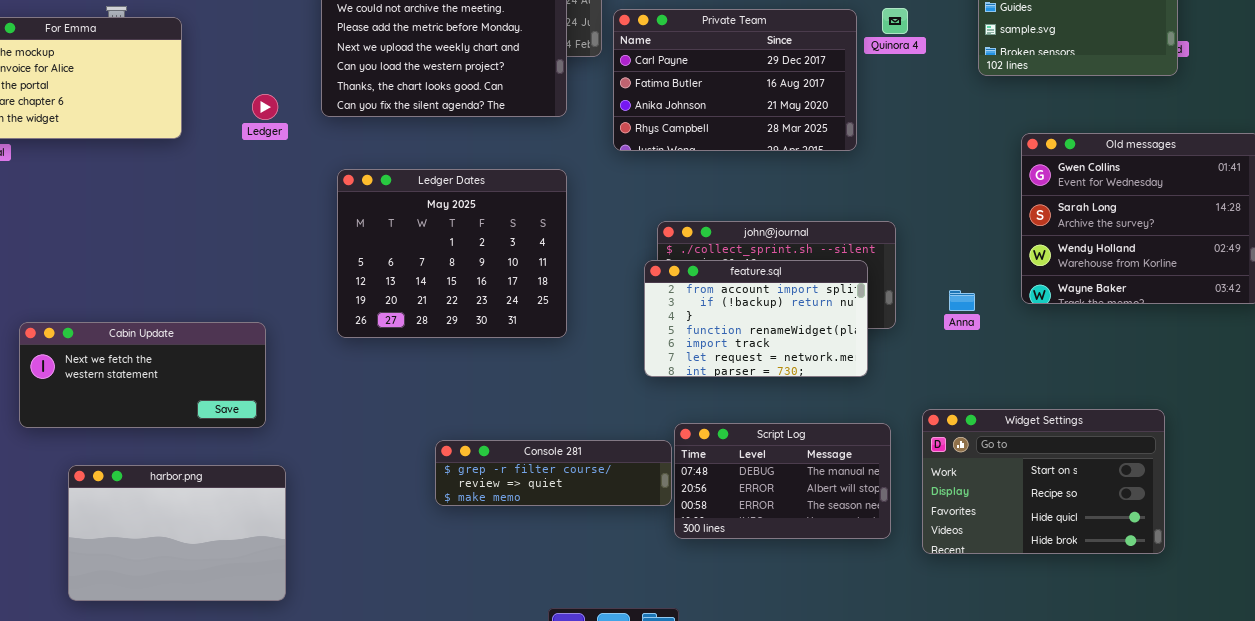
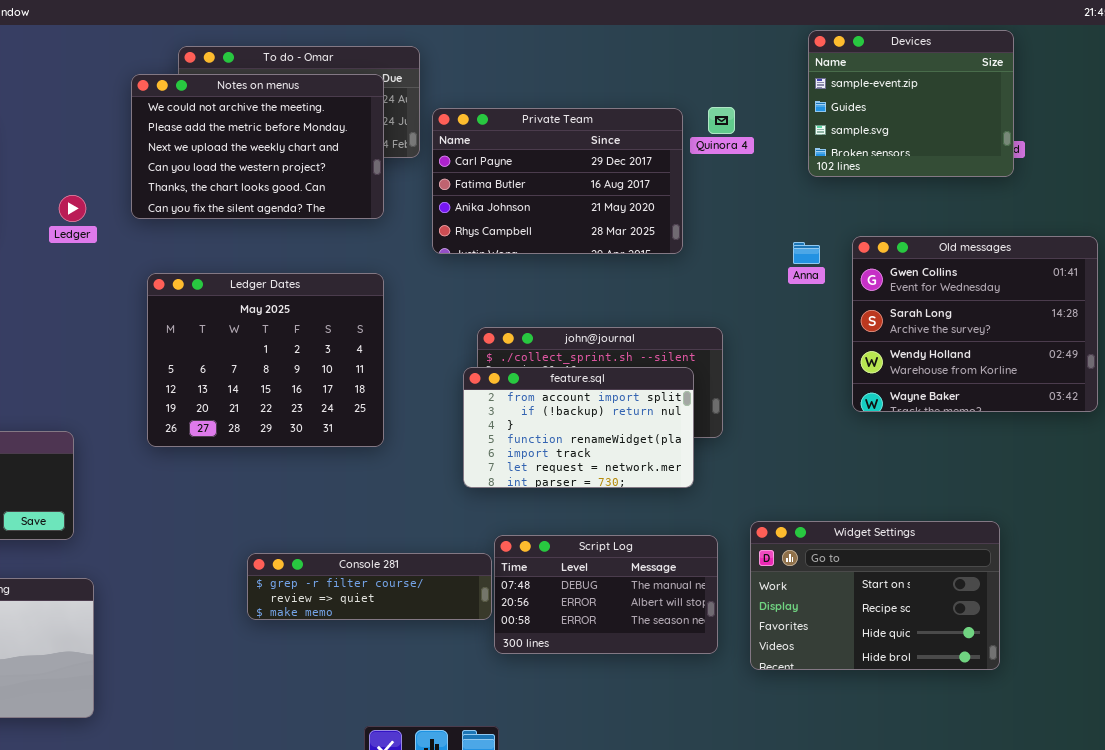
Anna: [949,290,975,311] -> [793,242,820,264], moved

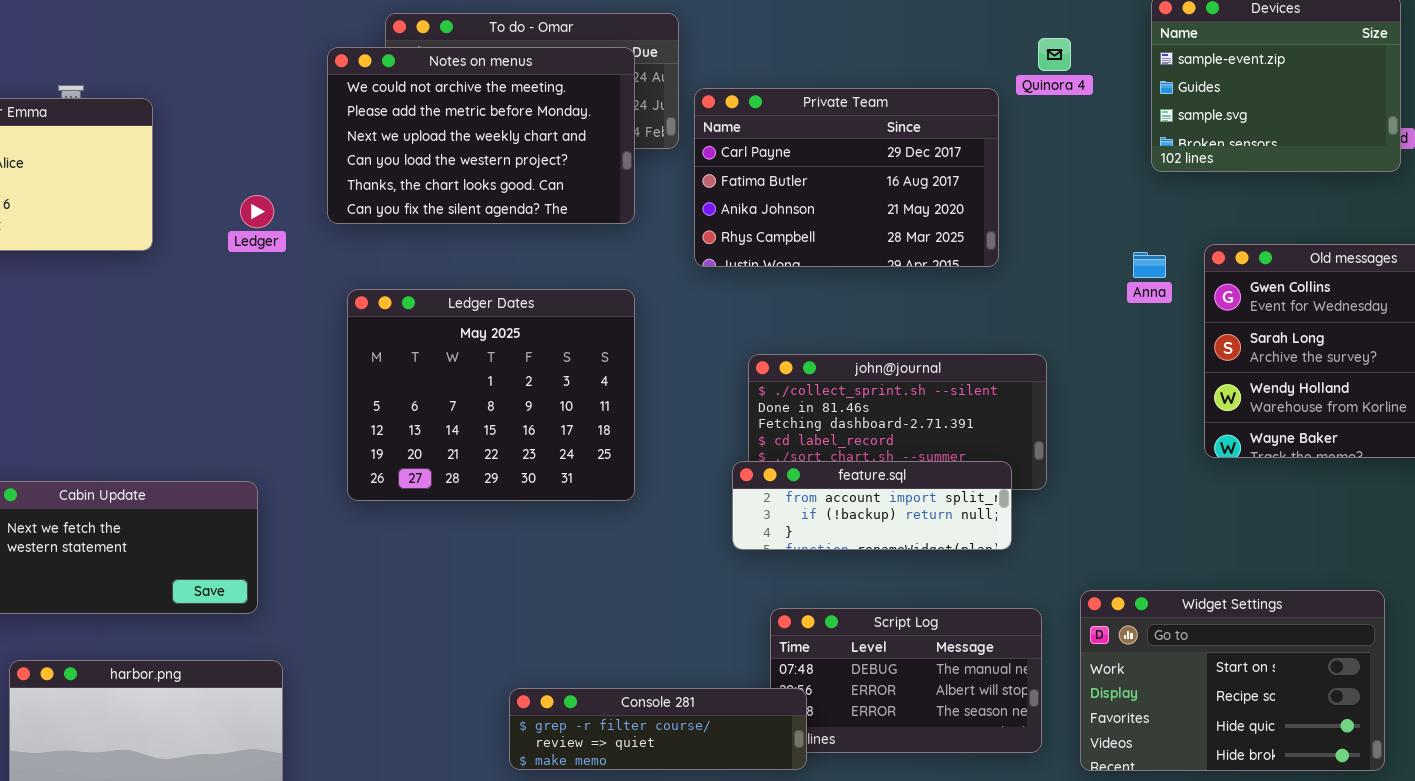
Quinora 4: [708,107,735,134] -> [1038,38,1071,71], moved
feature.sql: [463,367,694,488] -> [732,461,1012,550], resized
Console 281: [247,553,492,620] -> [509,688,807,770], moved

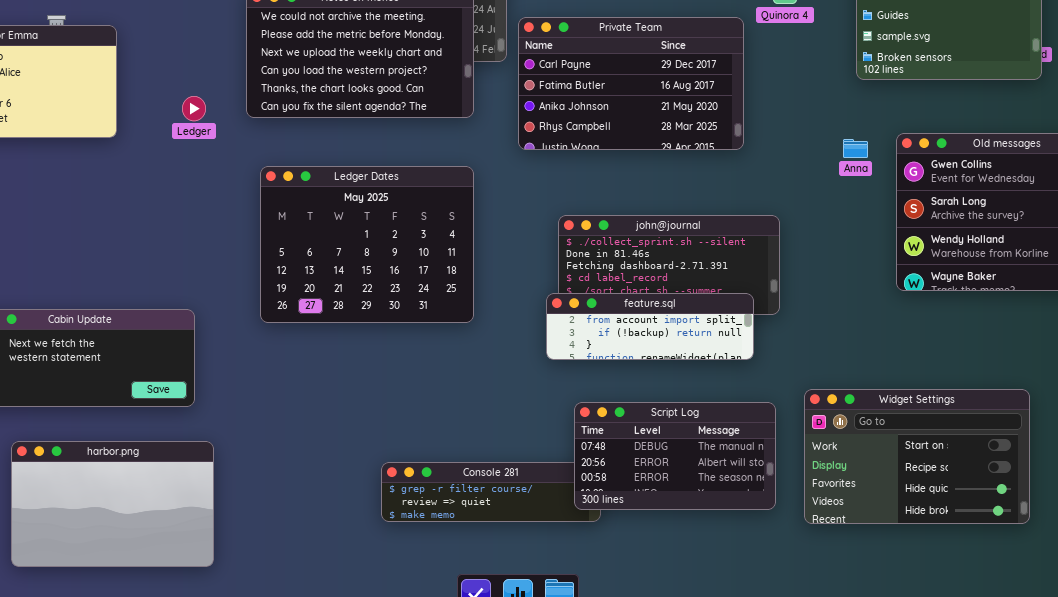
Script Log: [770,608,1042,753] -> [574,402,776,510], raised

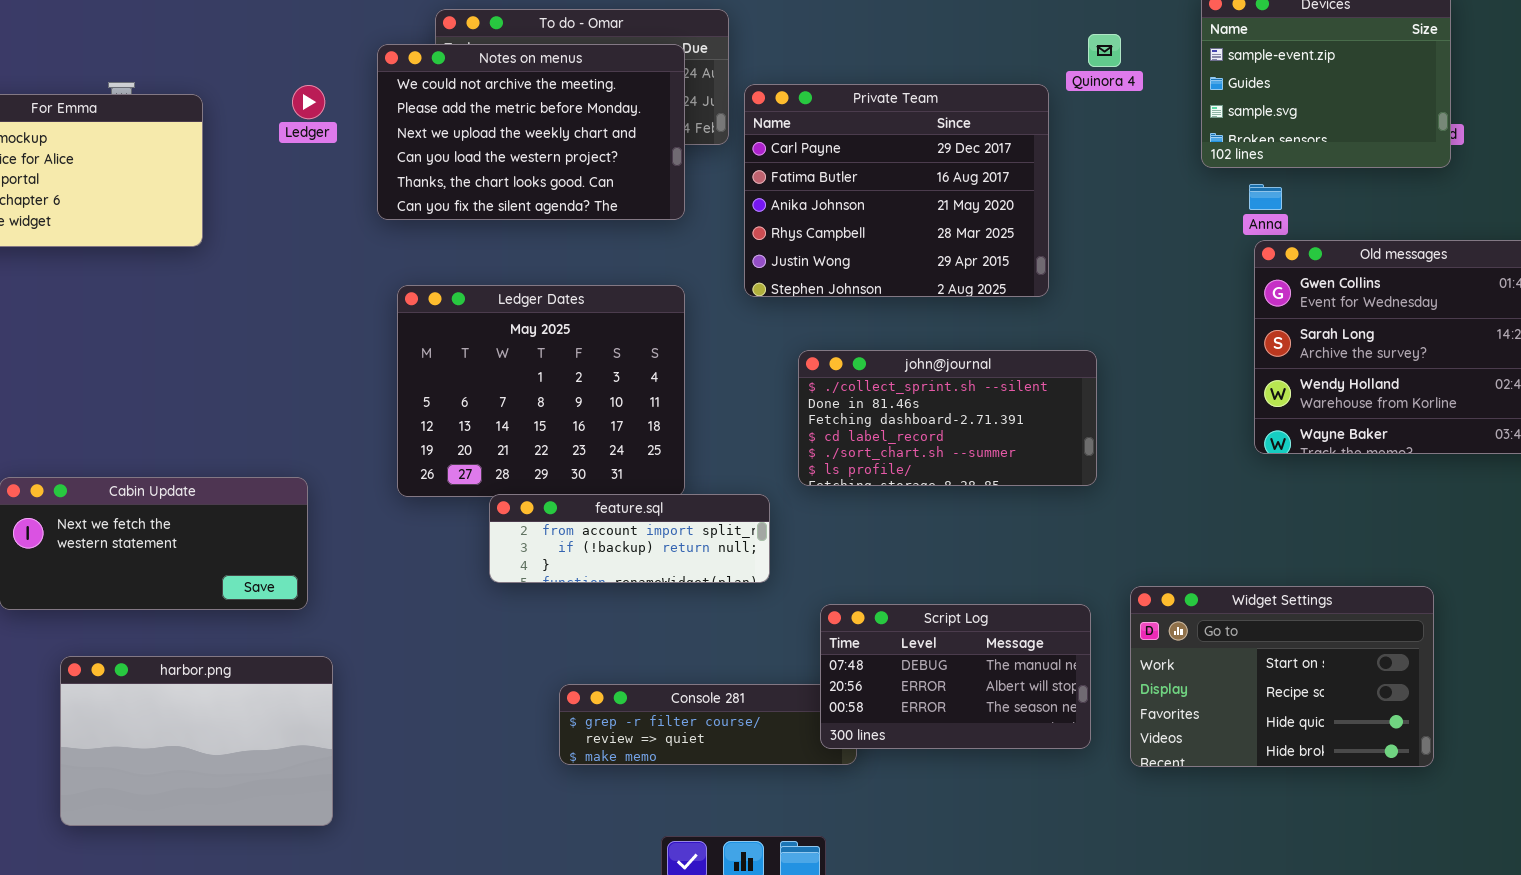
Private Team: [518,17,744,150] -> [744,84,1049,297], resized
Ledger: [182,96,206,121] -> [292,85,325,119], moved
Anna: [843,139,868,158] -> [1249,184,1282,210], moved
feature.sql: [546,293,754,360] -> [489,494,770,583], moved

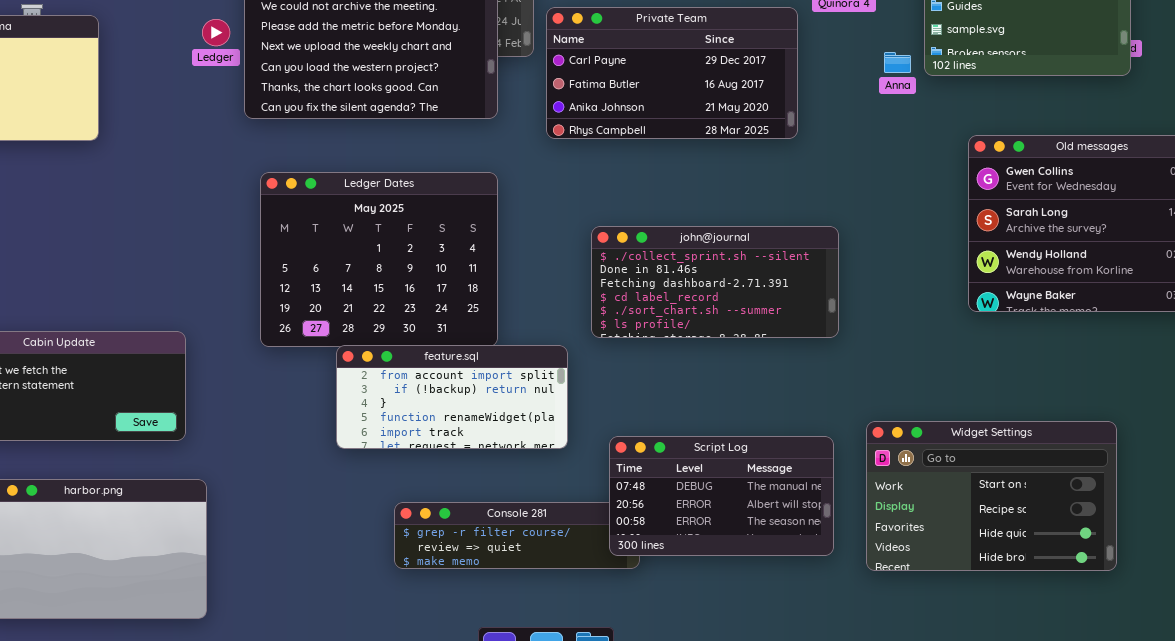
Private Team: [744,84,1049,297] -> [546,7,798,139], resized
Ledger: [292,85,325,119] -> [202,19,230,46], moved
Anna: [1249,184,1282,210] -> [884,52,911,73], moved
feature.sql: [489,494,770,583] -> [336,345,568,449], resized

